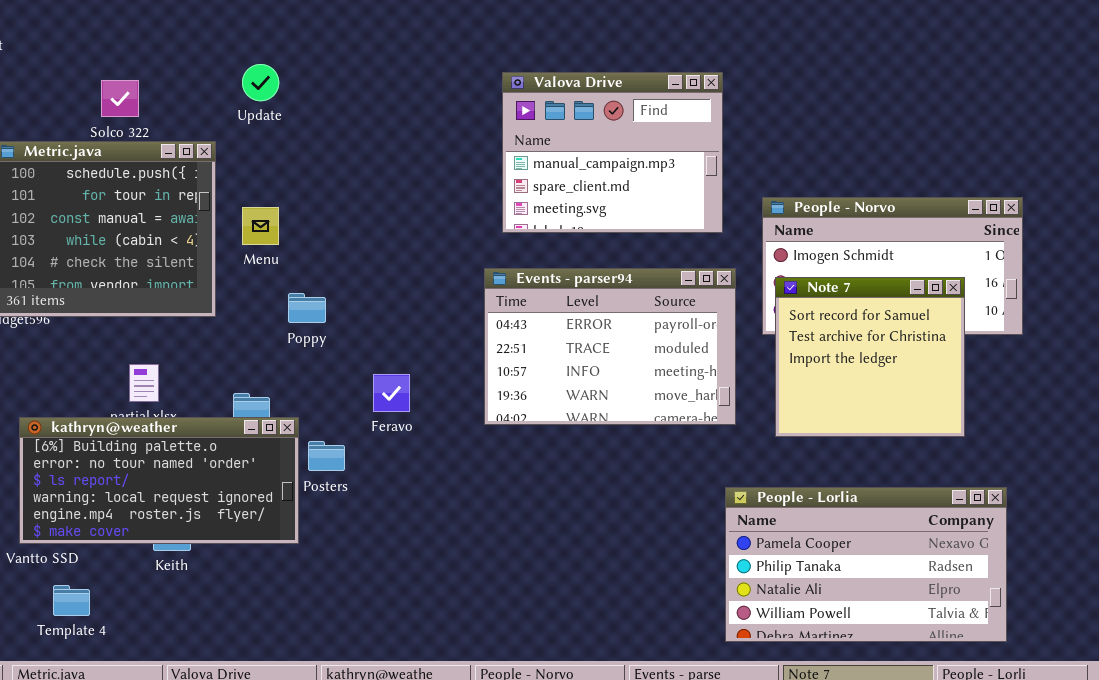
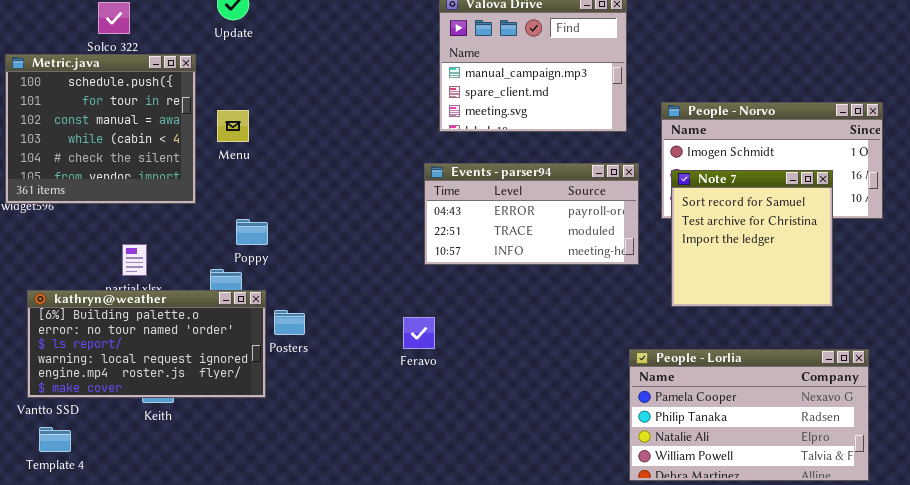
Events - parser94: [484,268,736,425] -> [424,163,639,265], resized
Poppy: [288,293,326,323] -> [236,219,268,245], moved
Feravo: [373,374,410,412] -> [403,317,435,349], moved
Template 4: [53,585,90,616] -> [39,427,71,452], moved

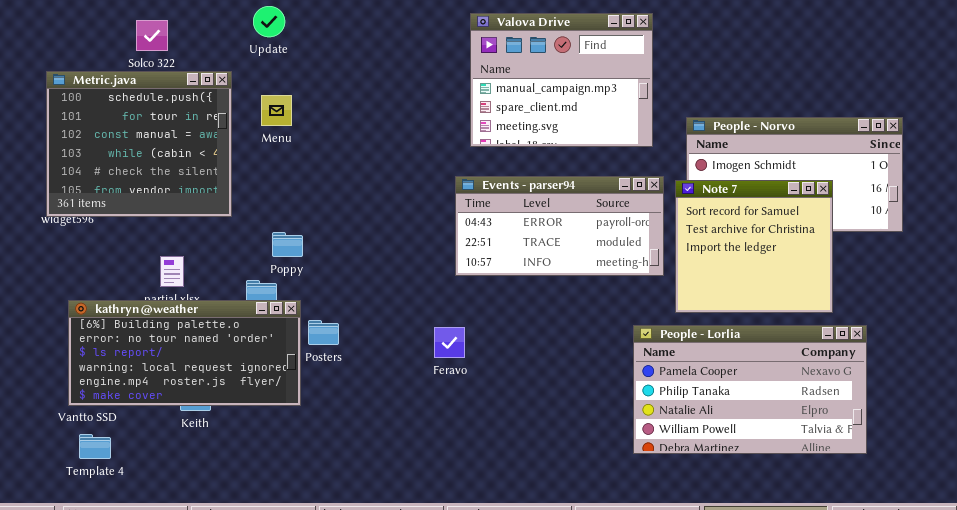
Menu: [217,110,249,142] -> [261,95,292,126], moved
Note 7: [671,170,833,307] -> [675,180,833,313], moved
People - Lorlia: [629,349,869,481] -> [633,325,867,454], moved

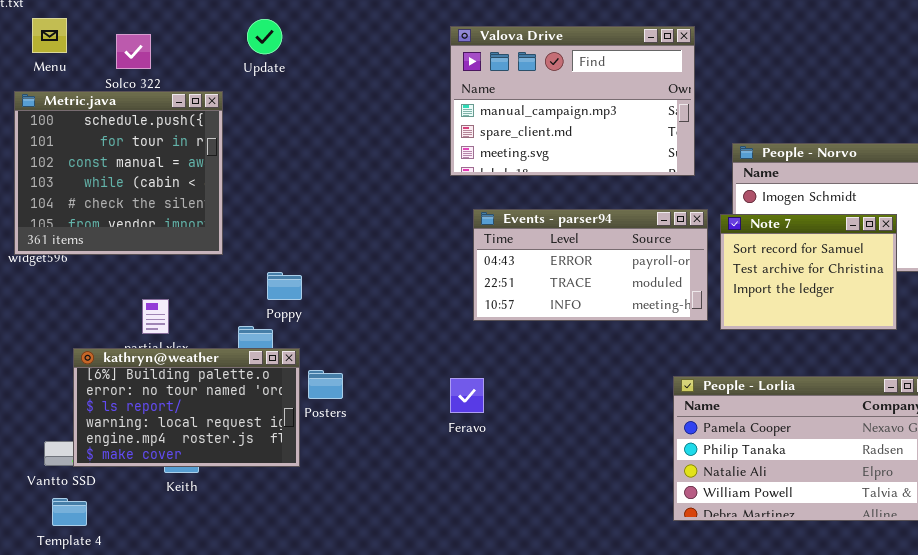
Valova Drive: [470,13,653,147] -> [450,26,695,176], resized
Menu: [261,95,292,126] -> [32,18,67,53], moved
Note 7: [675,180,833,313] -> [720,214,897,330], resized
kathryn@weather: [68,300,301,406] -> [73,348,300,467], resized

